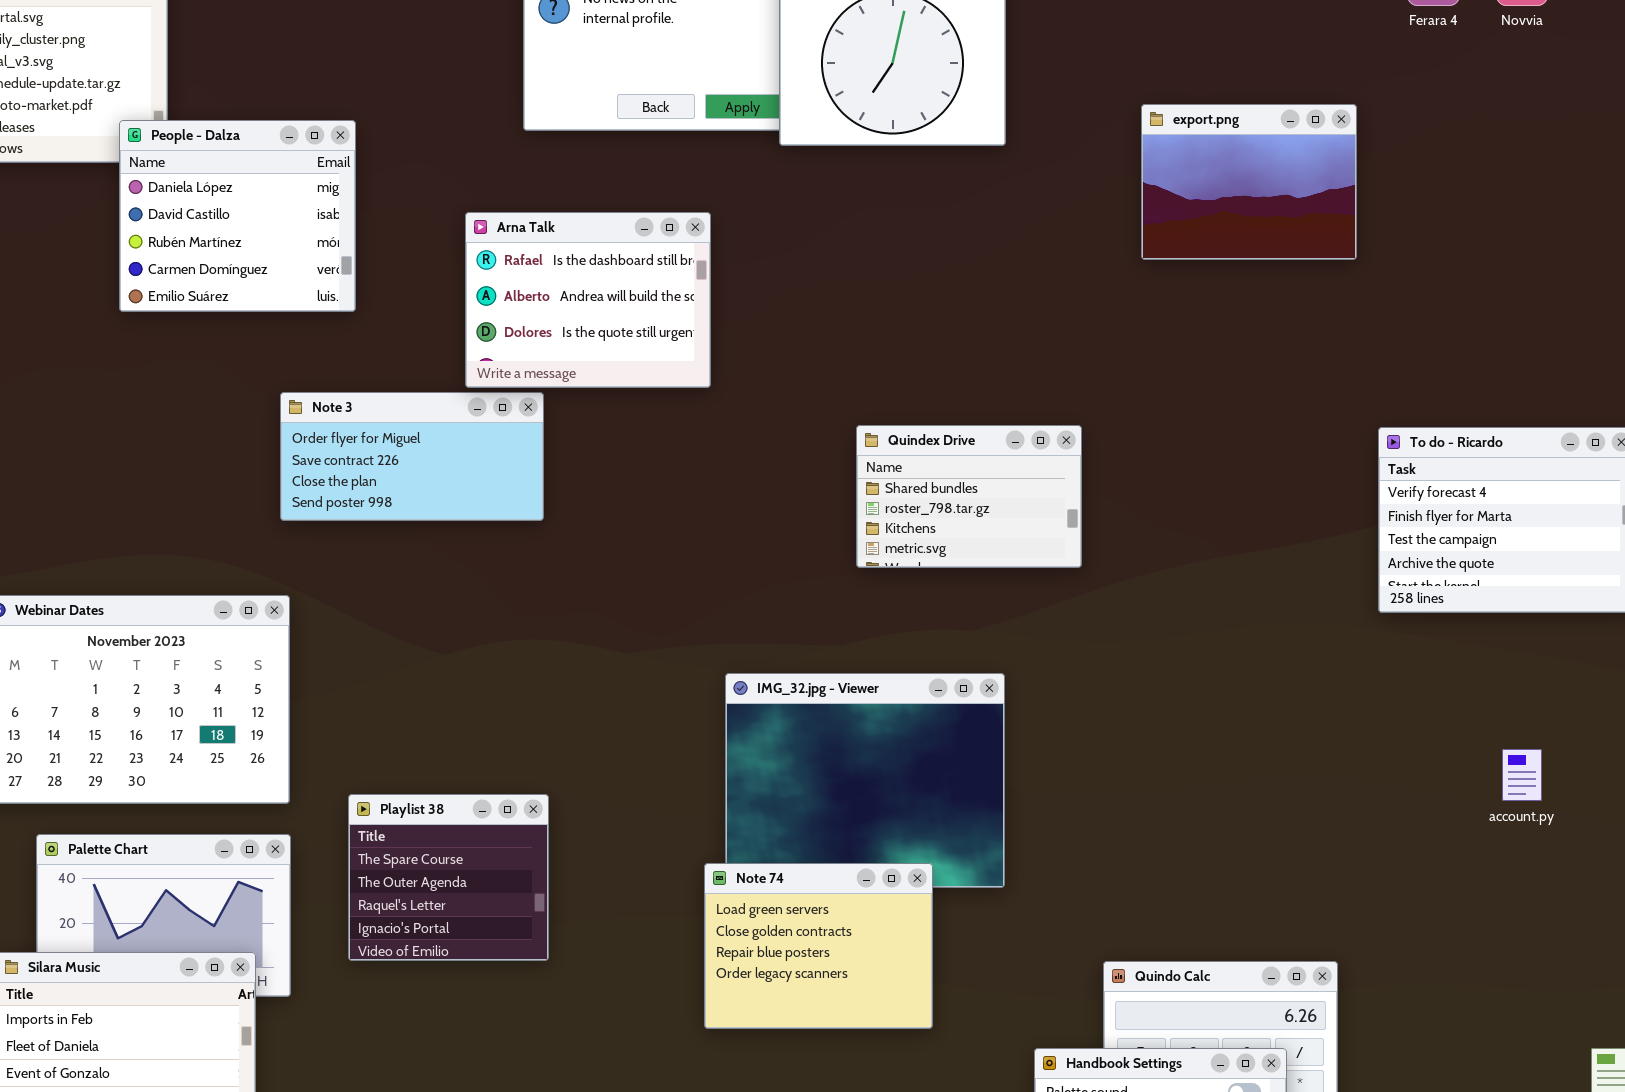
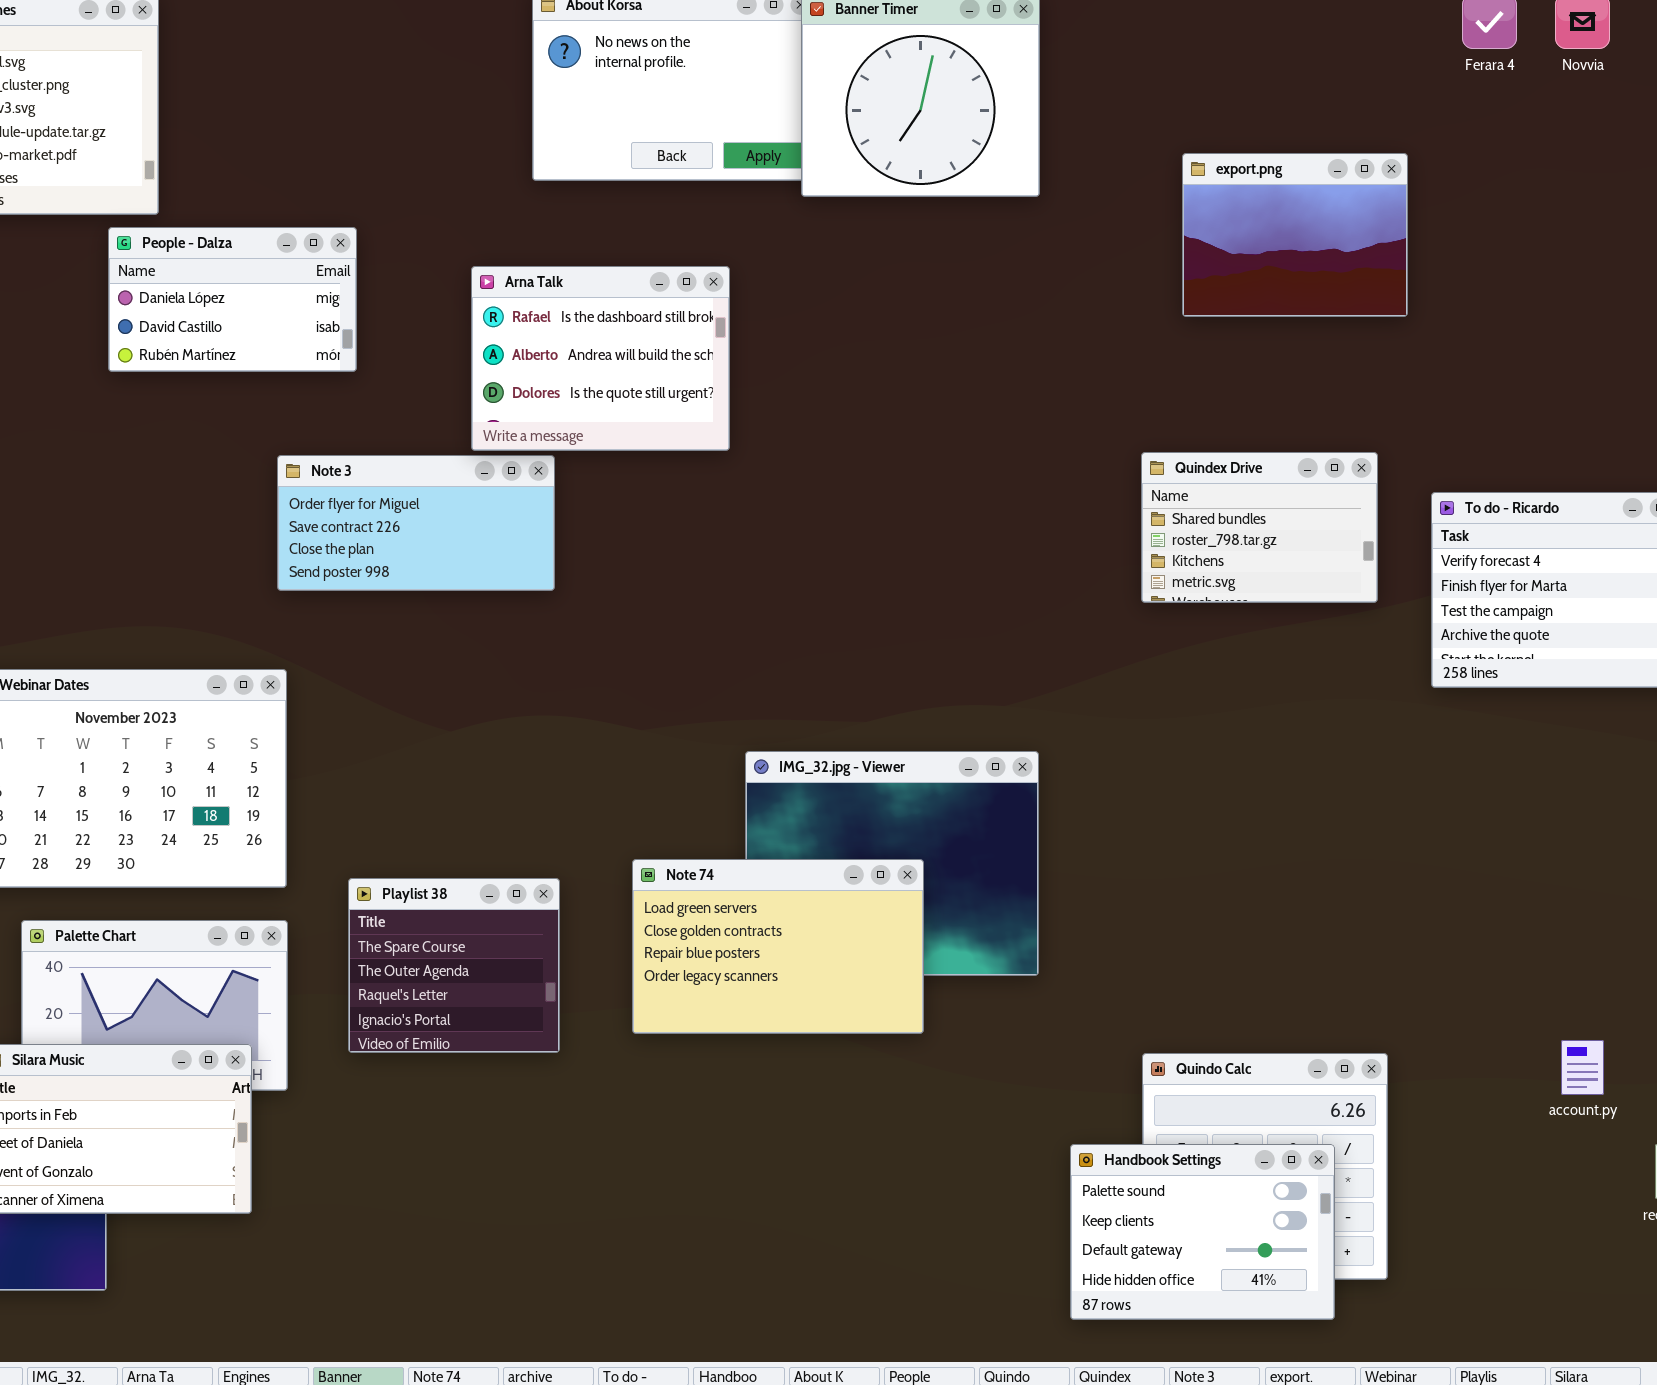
People - Dalza: [119,120,356,312] -> [108,227,357,372], resized
Quindex Drive: [856,425,1082,568] -> [1141,452,1378,603], moved
account.py: [1502,749,1542,801] -> [1561,1040,1604,1095], moved
Note 74: [704,863,933,1029] -> [632,859,924,1034], moved, resized

